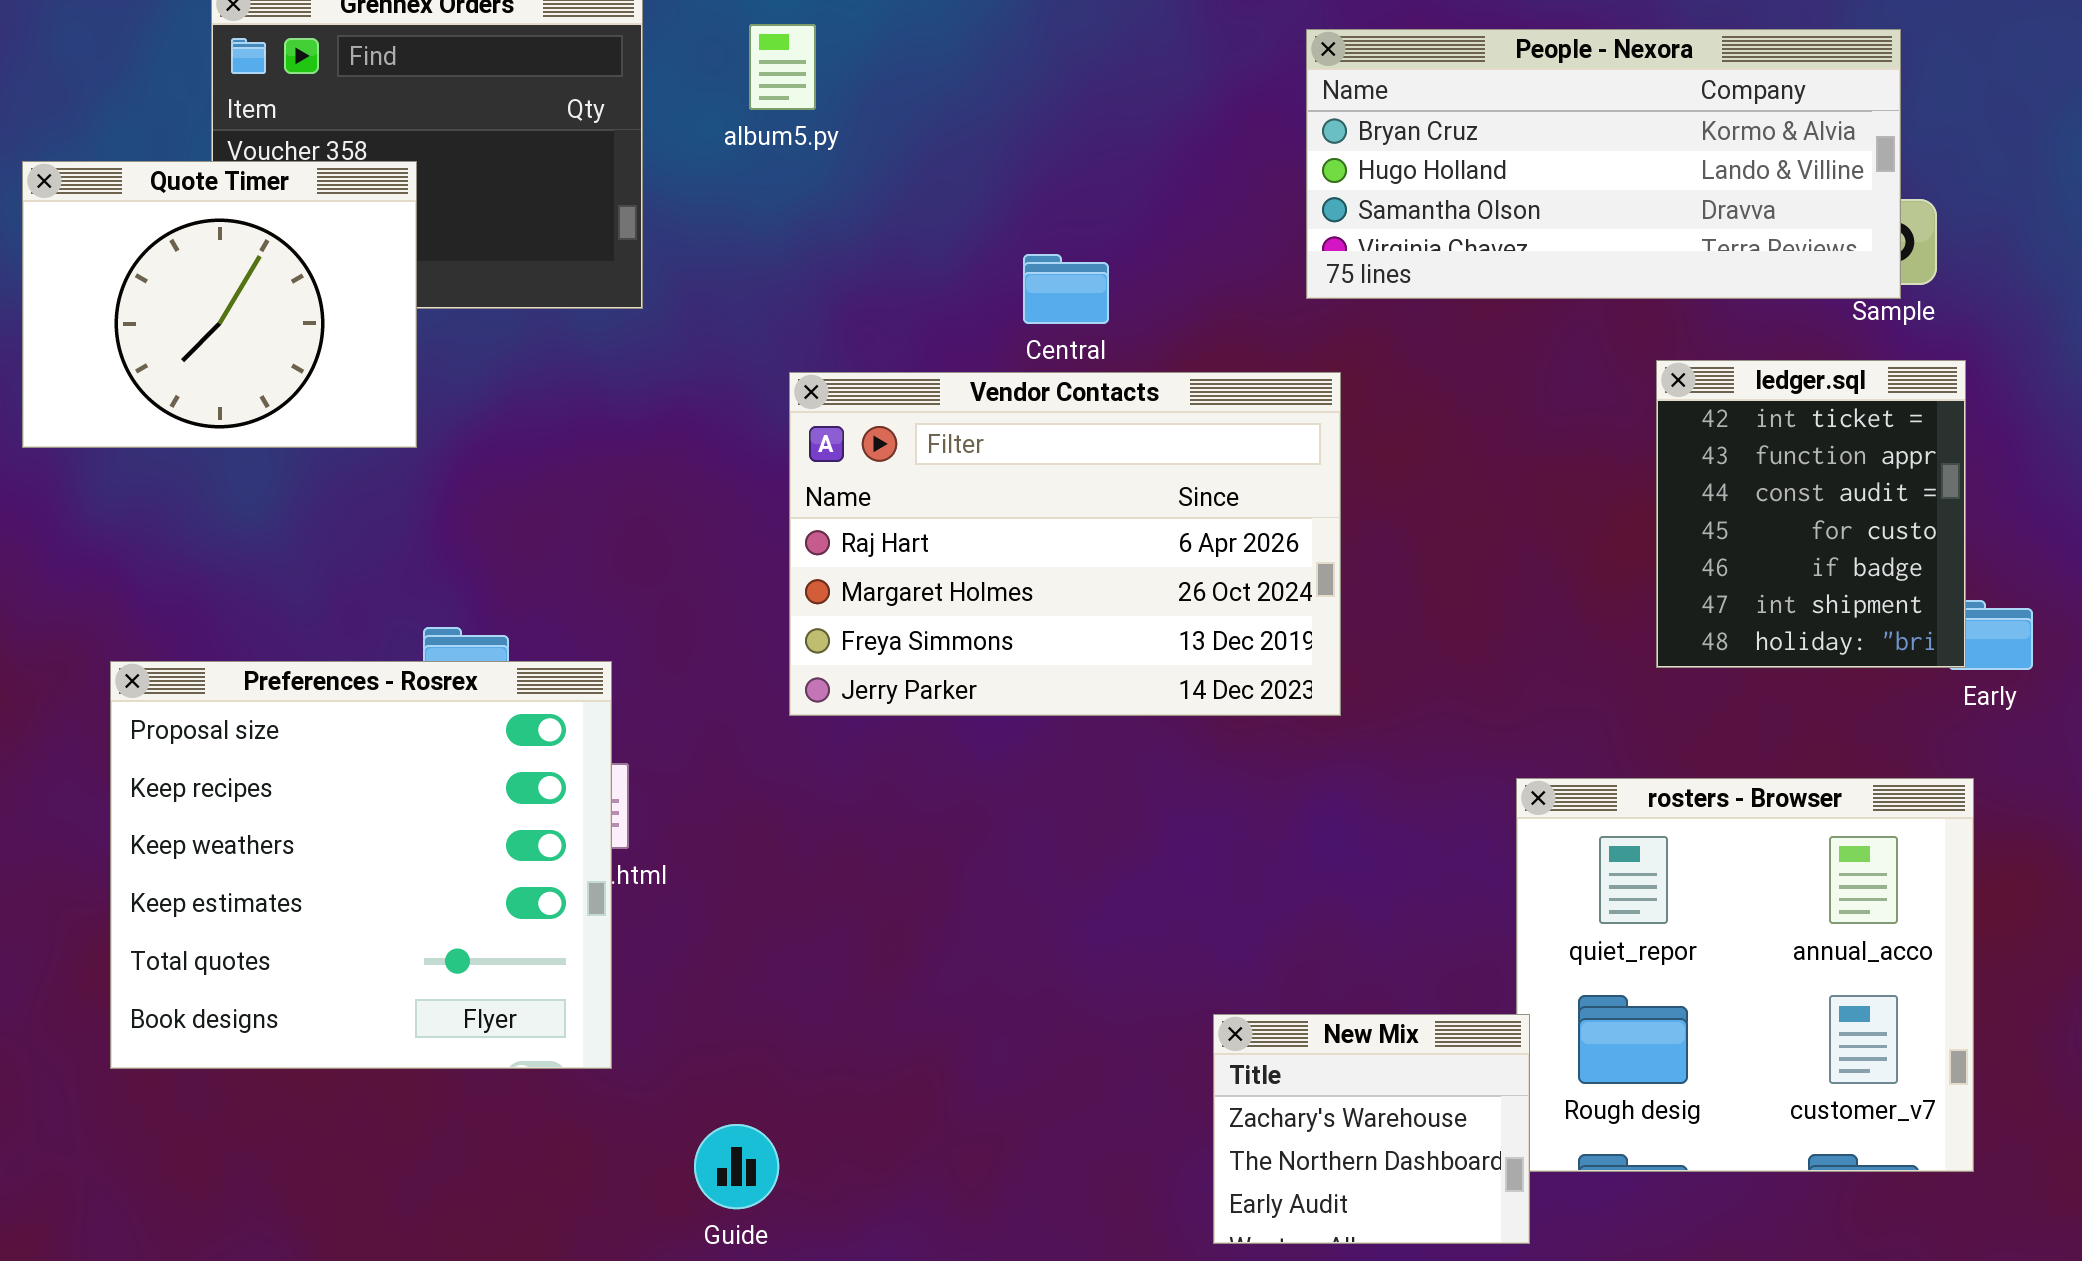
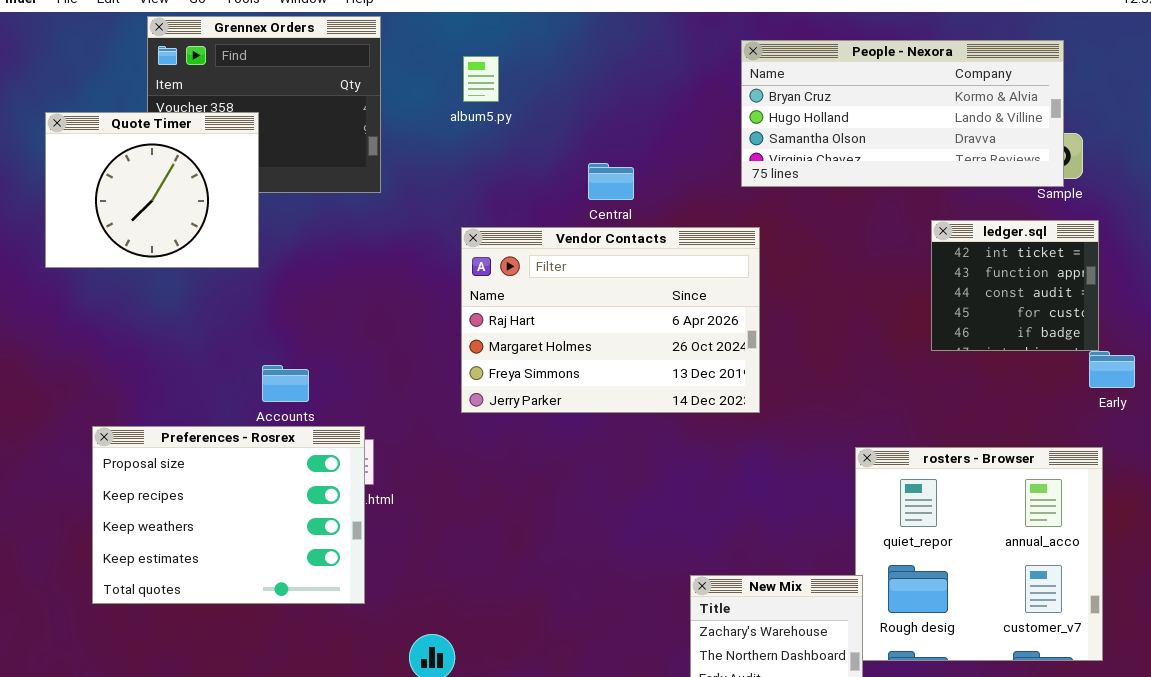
album5.py: [749,24,816,110] -> [463,56,499,102], moved
ledger.sql: [1656,360,1966,668] -> [931,220,1099,351], resized
Preferences - Rosrex: [110,661,612,1069] -> [92,426,365,604], resized

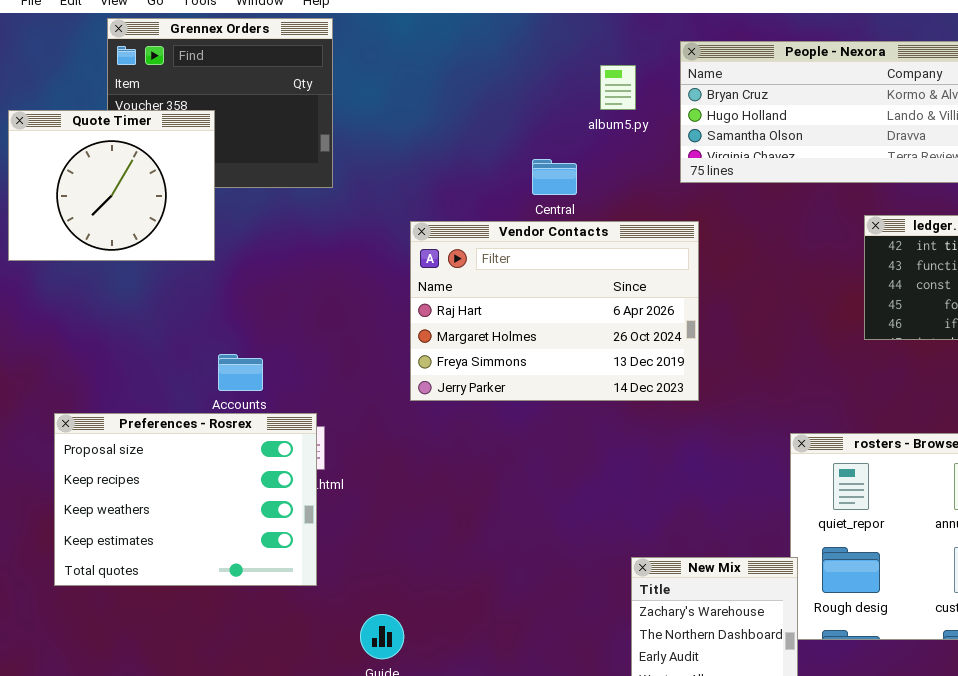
album5.py: [463,56,499,102] -> [600,65,636,110], moved

